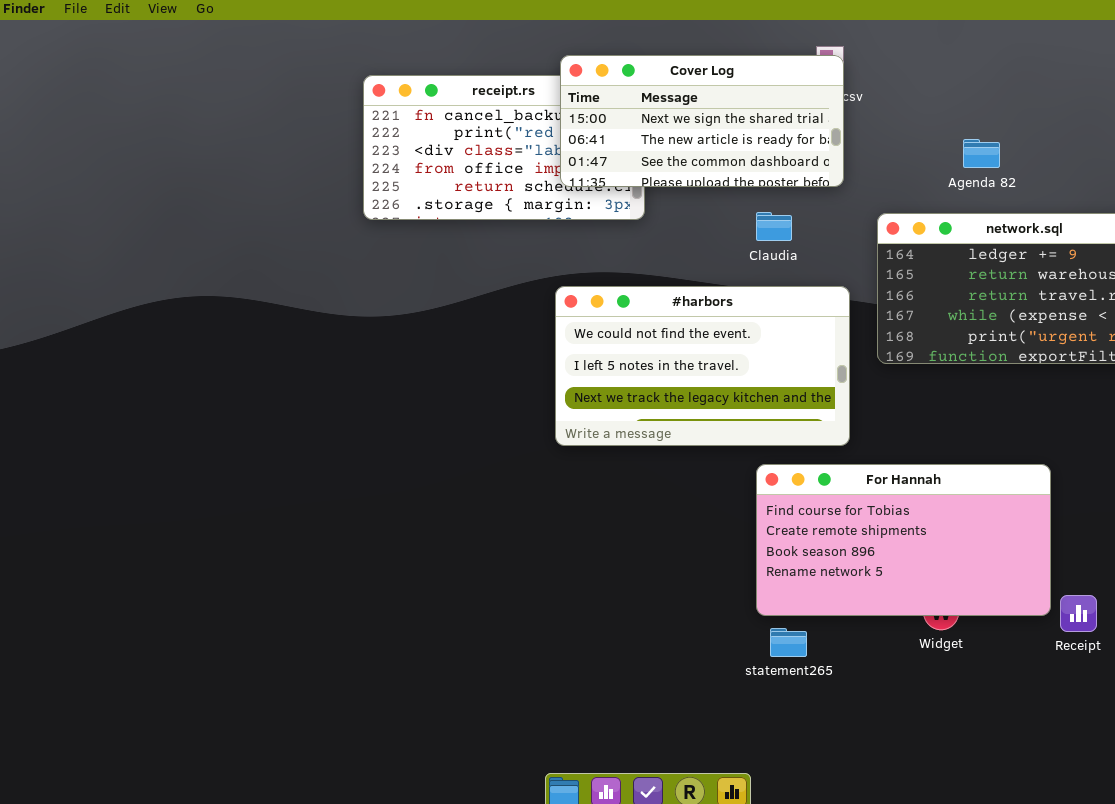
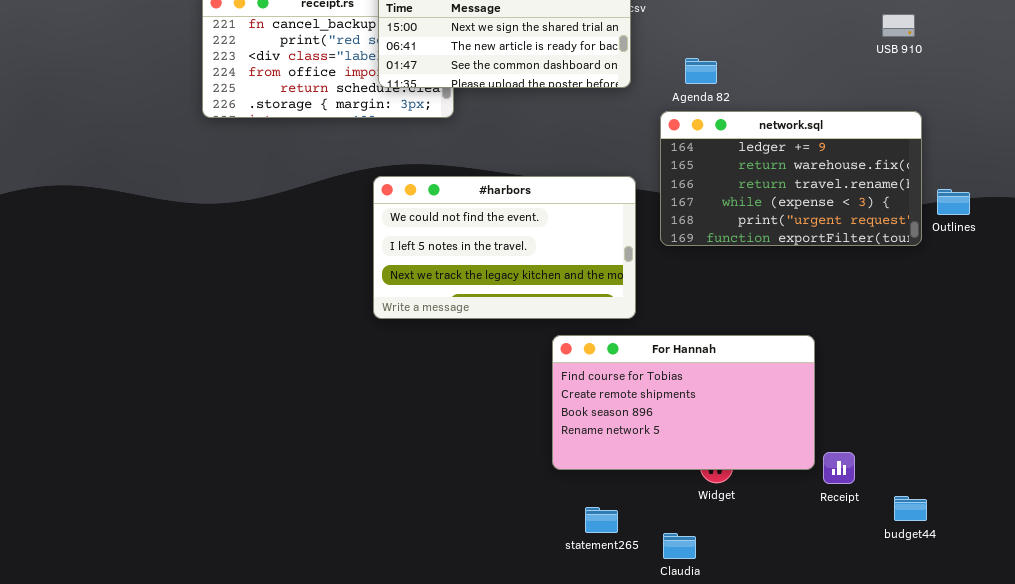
Agenda 82: [963,139,1000,168] -> [685,58,717,84], moved
Claudia: [756,212,792,241] -> [663,533,696,559], moved
statement265: [770,628,807,657] -> [585,507,618,533], moved

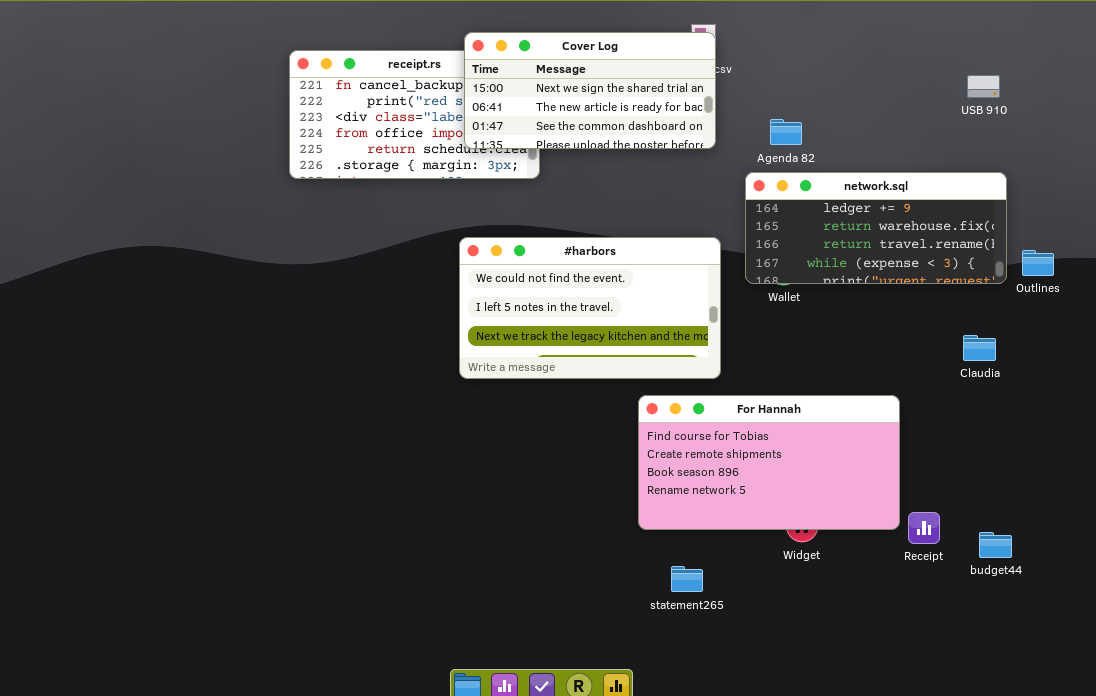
network.sql: [660,111,922,246] -> [745,172,1007,284], resized
budget44: [894,496,927,521] -> [979,532,1012,558], moved
Claudia: [663,533,696,559] -> [963,335,996,361], moved

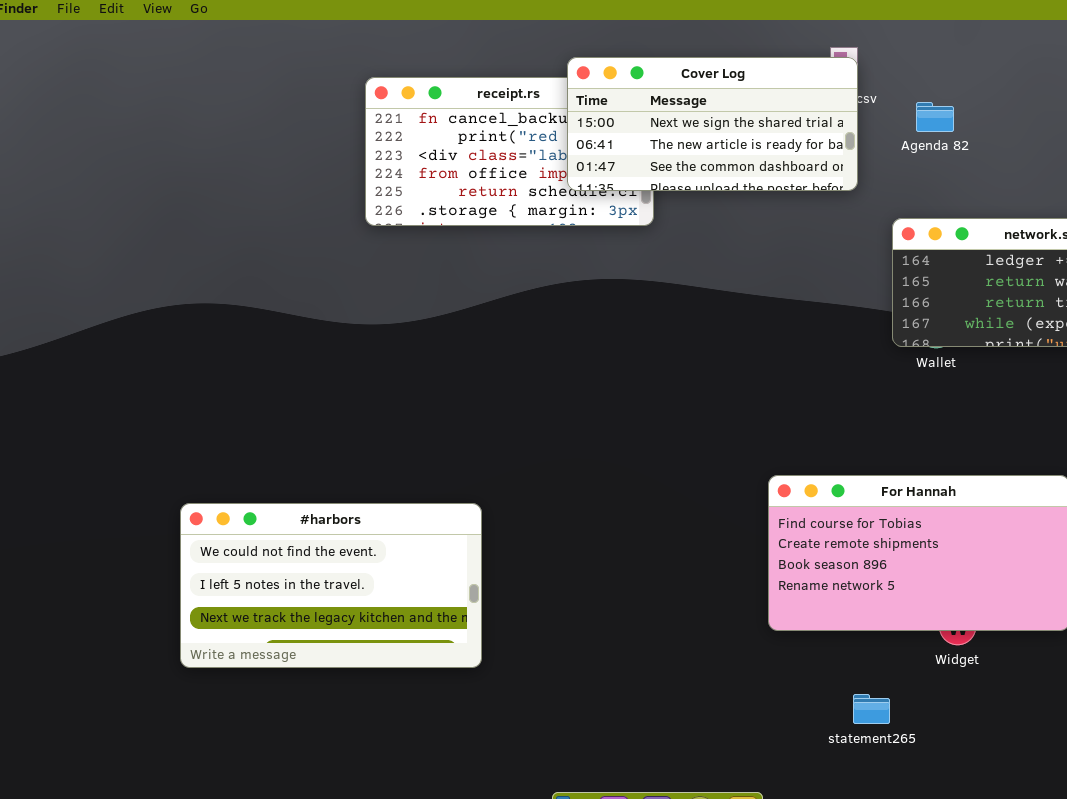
Agenda 82: [770,119,802,145] -> [916,102,954,132], moved
#harbors: [459,237,721,379] -> [180,503,482,668], moved
statement265: [671,566,703,592] -> [853,694,890,724], moved

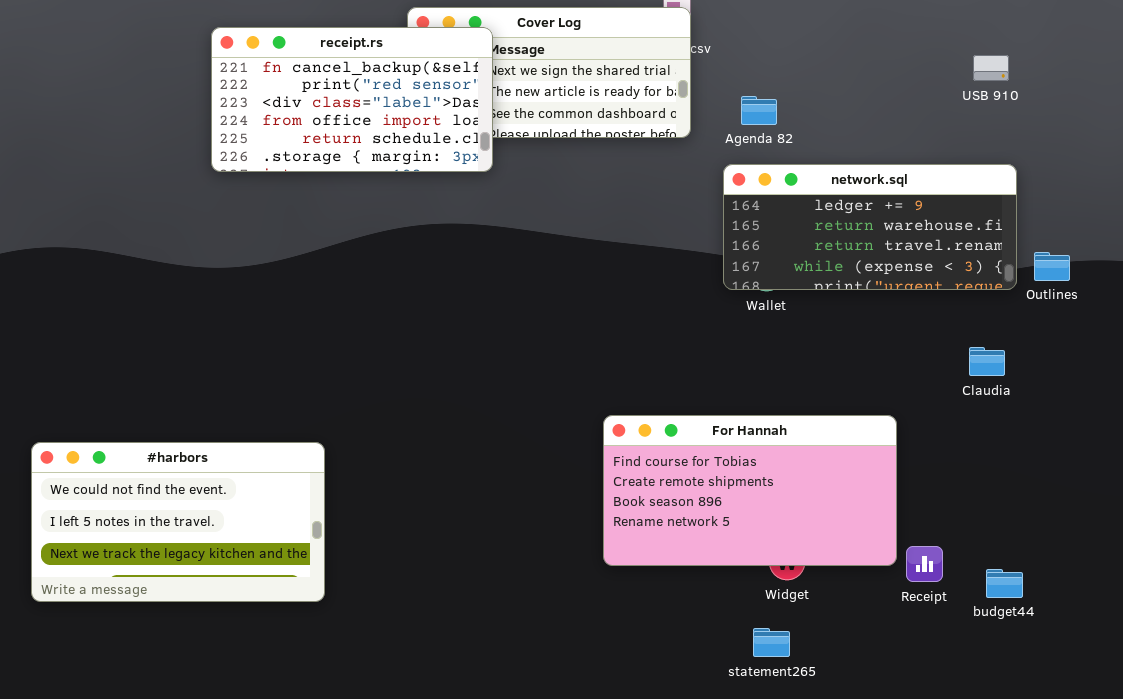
receipt.rs: [365,77,654,226] -> [211,27,493,172], raised
Agenda 82: [916,102,954,132] -> [741,96,777,125], moved
statement265: [853,694,890,724] -> [753,628,790,657], moved

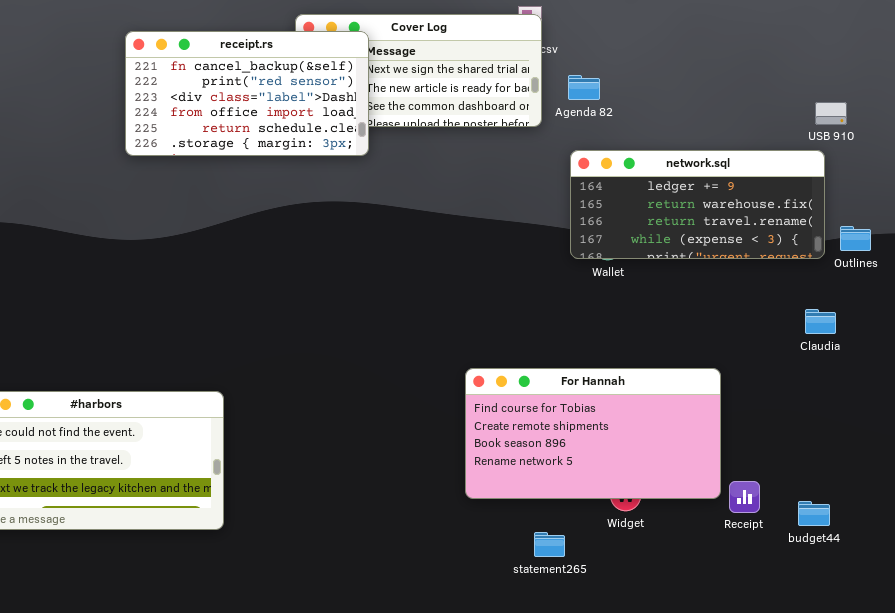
USB 910: [973,55,1009,81] -> [815,102,847,125], moved
Agenda 82: [741,96,777,125] -> [568,75,600,100], moved
Claudia: [969,347,1005,376] -> [805,309,836,334], moved
statement265: [753,628,790,657] -> [534,532,565,557], moved

